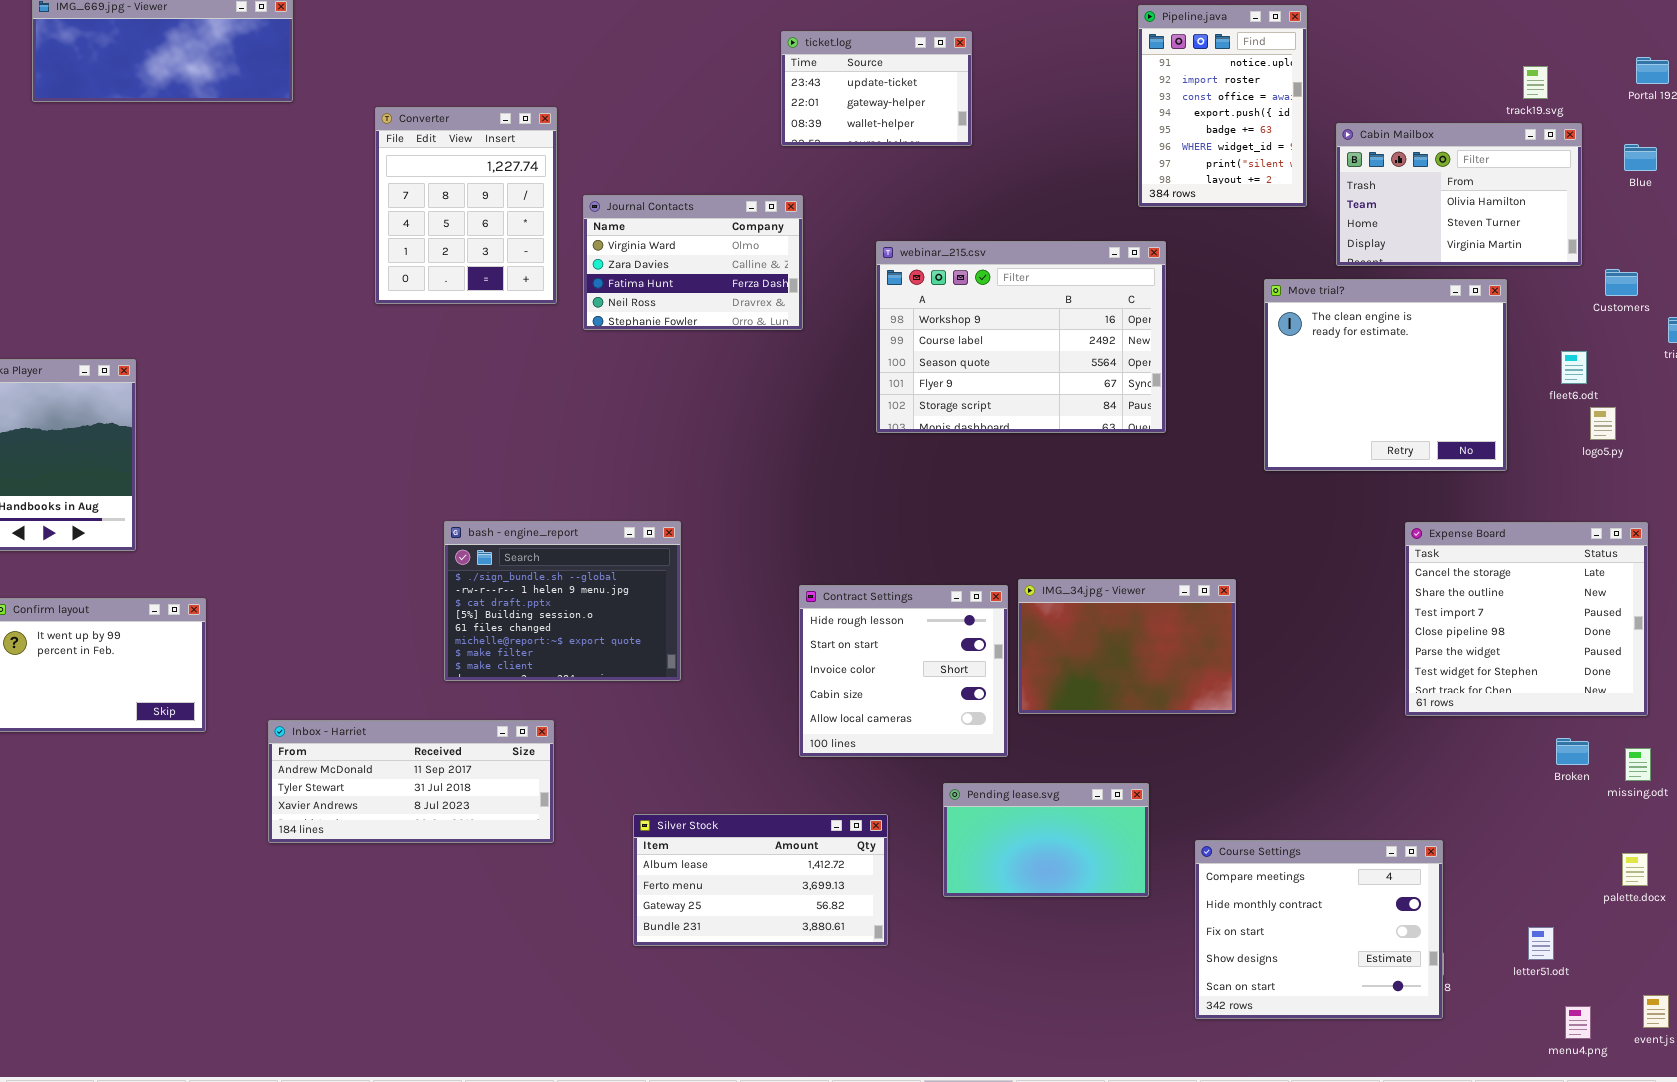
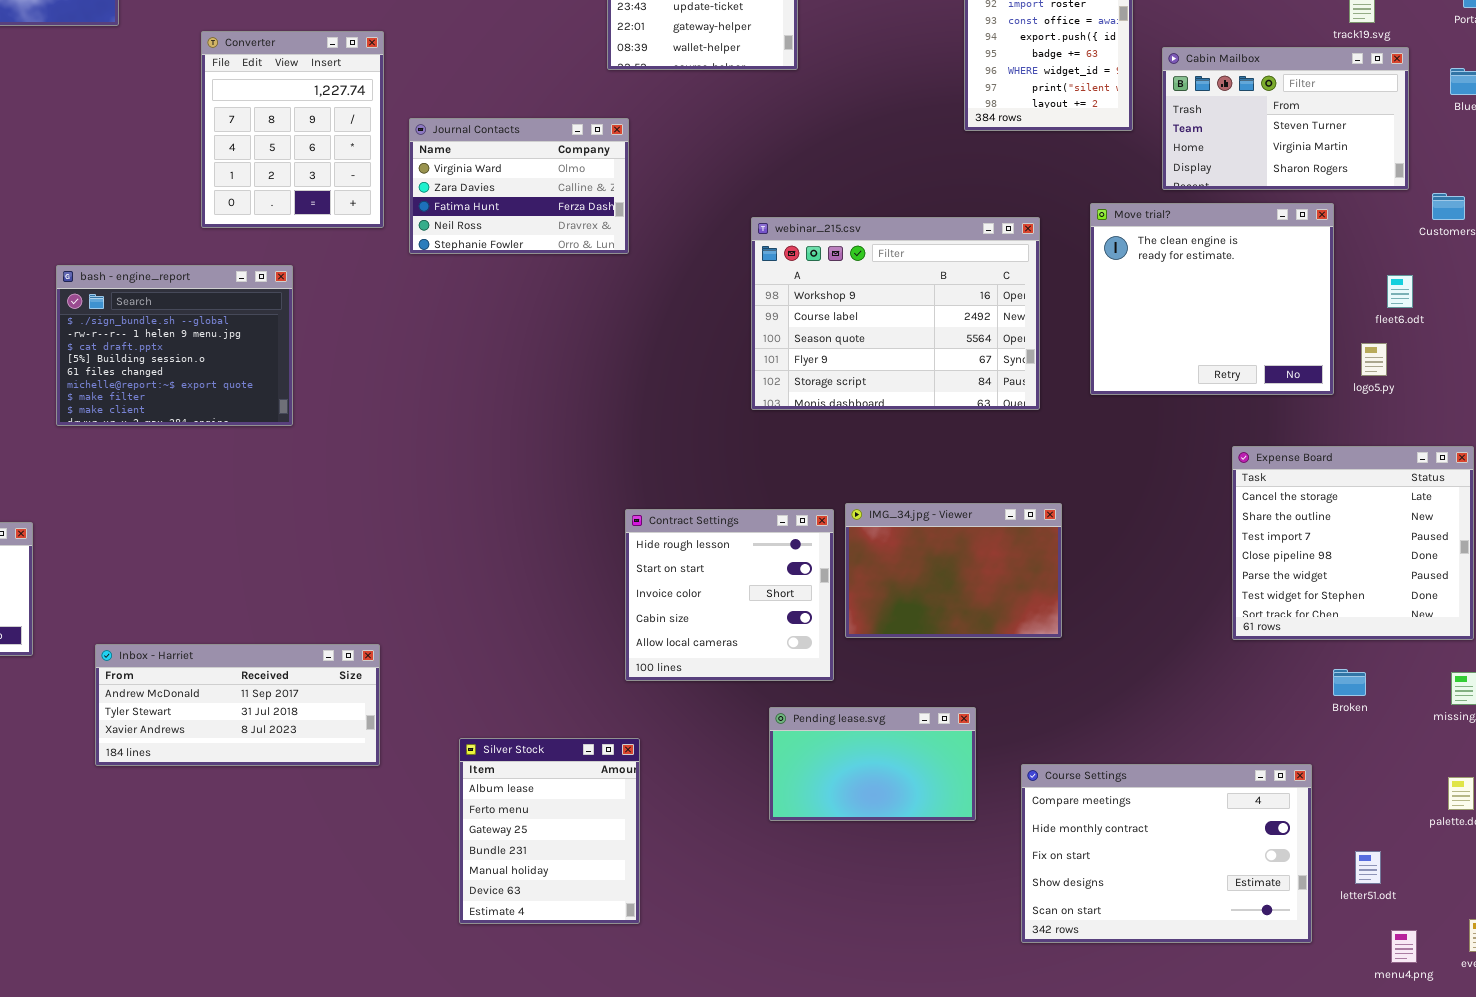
Cabin Mailbox: [1336,123,1582,266] -> [1162,47,1409,190], scrolled down 1 row
webinar_215.csv: [876,241,1166,433] -> [751,217,1040,410], moved
logo5.py: [1590,407,1616,440] -> [1361,343,1387,376], moved
bash - engine_report: [444,521,681,681] -> [56,265,293,426], moved
Broken: [1556,738,1589,765] -> [1333,669,1366,696], moved
Silver Stock: [633,814,888,946] -> [459,738,640,924], resized
Course Settings: [1195,840,1443,1019] -> [1021,764,1312,943], resized

